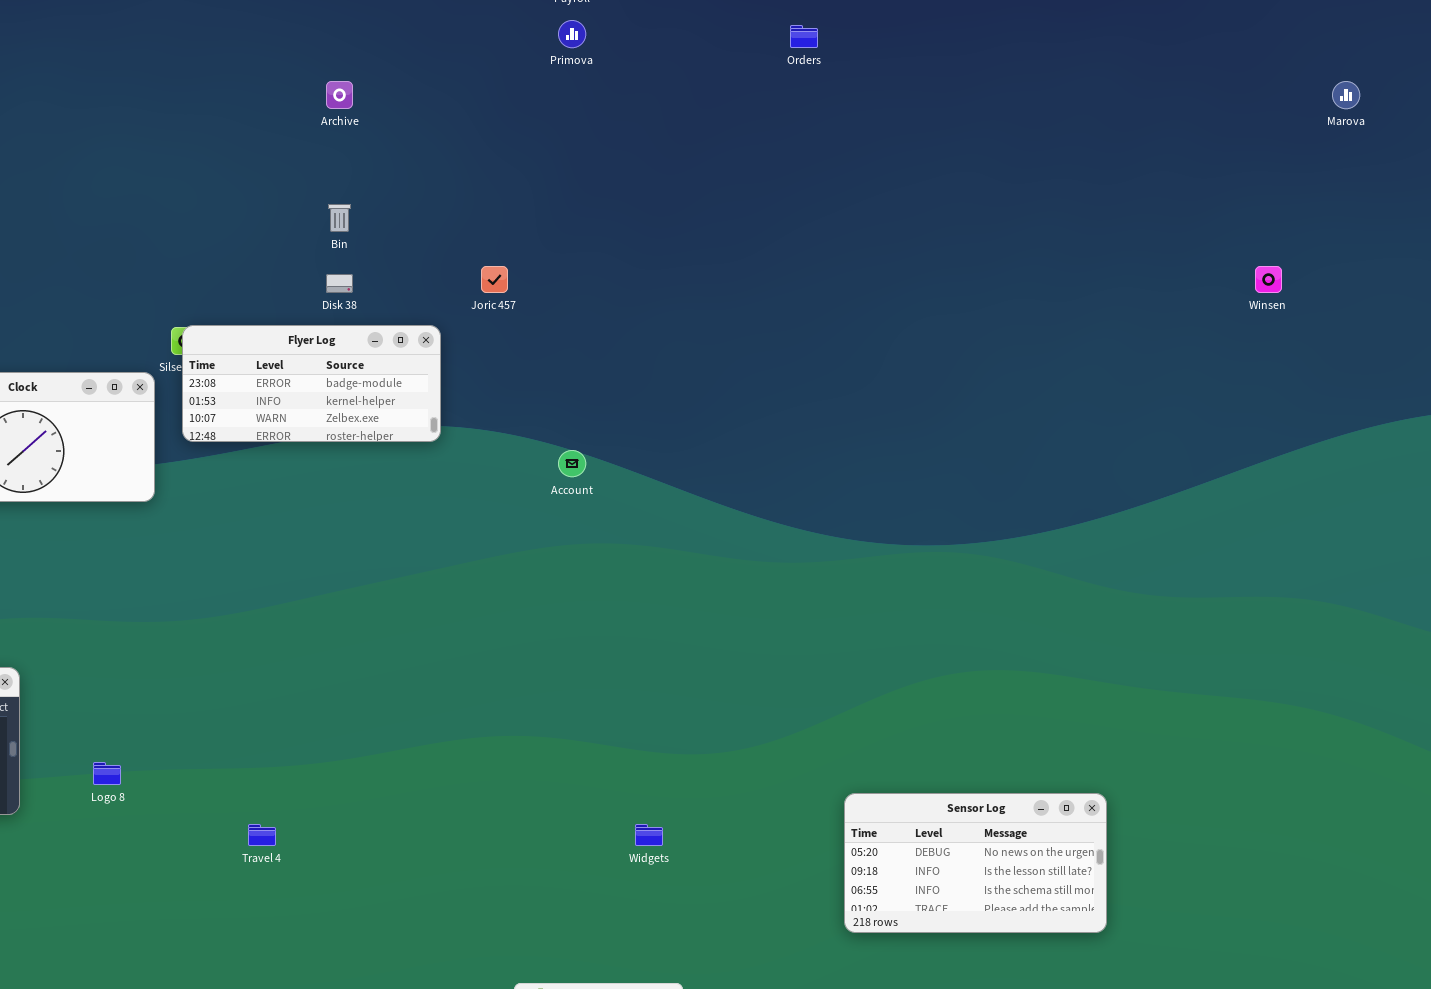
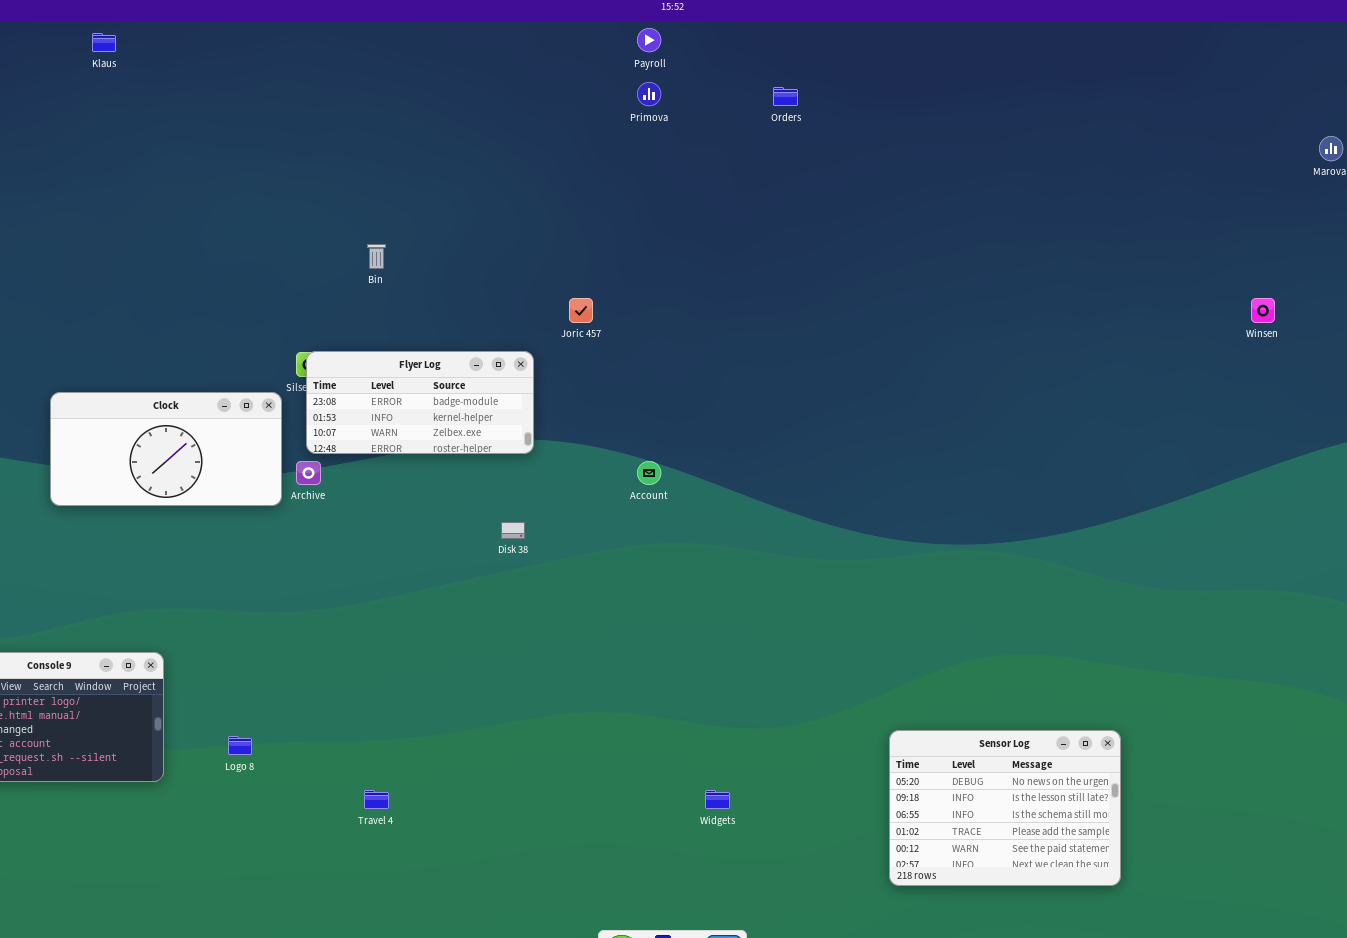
Orders: [790,25,818,48] -> [773,87,798,106], moved
Archive: [326,81,353,109] -> [296,461,321,485], moved
Bin: [328,204,351,232] -> [367,244,386,269], moved
Disk 38: [326,274,353,293] -> [501,522,525,539], moved
Sensor Log: [844,793,1107,933] -> [889,730,1121,886], resized

